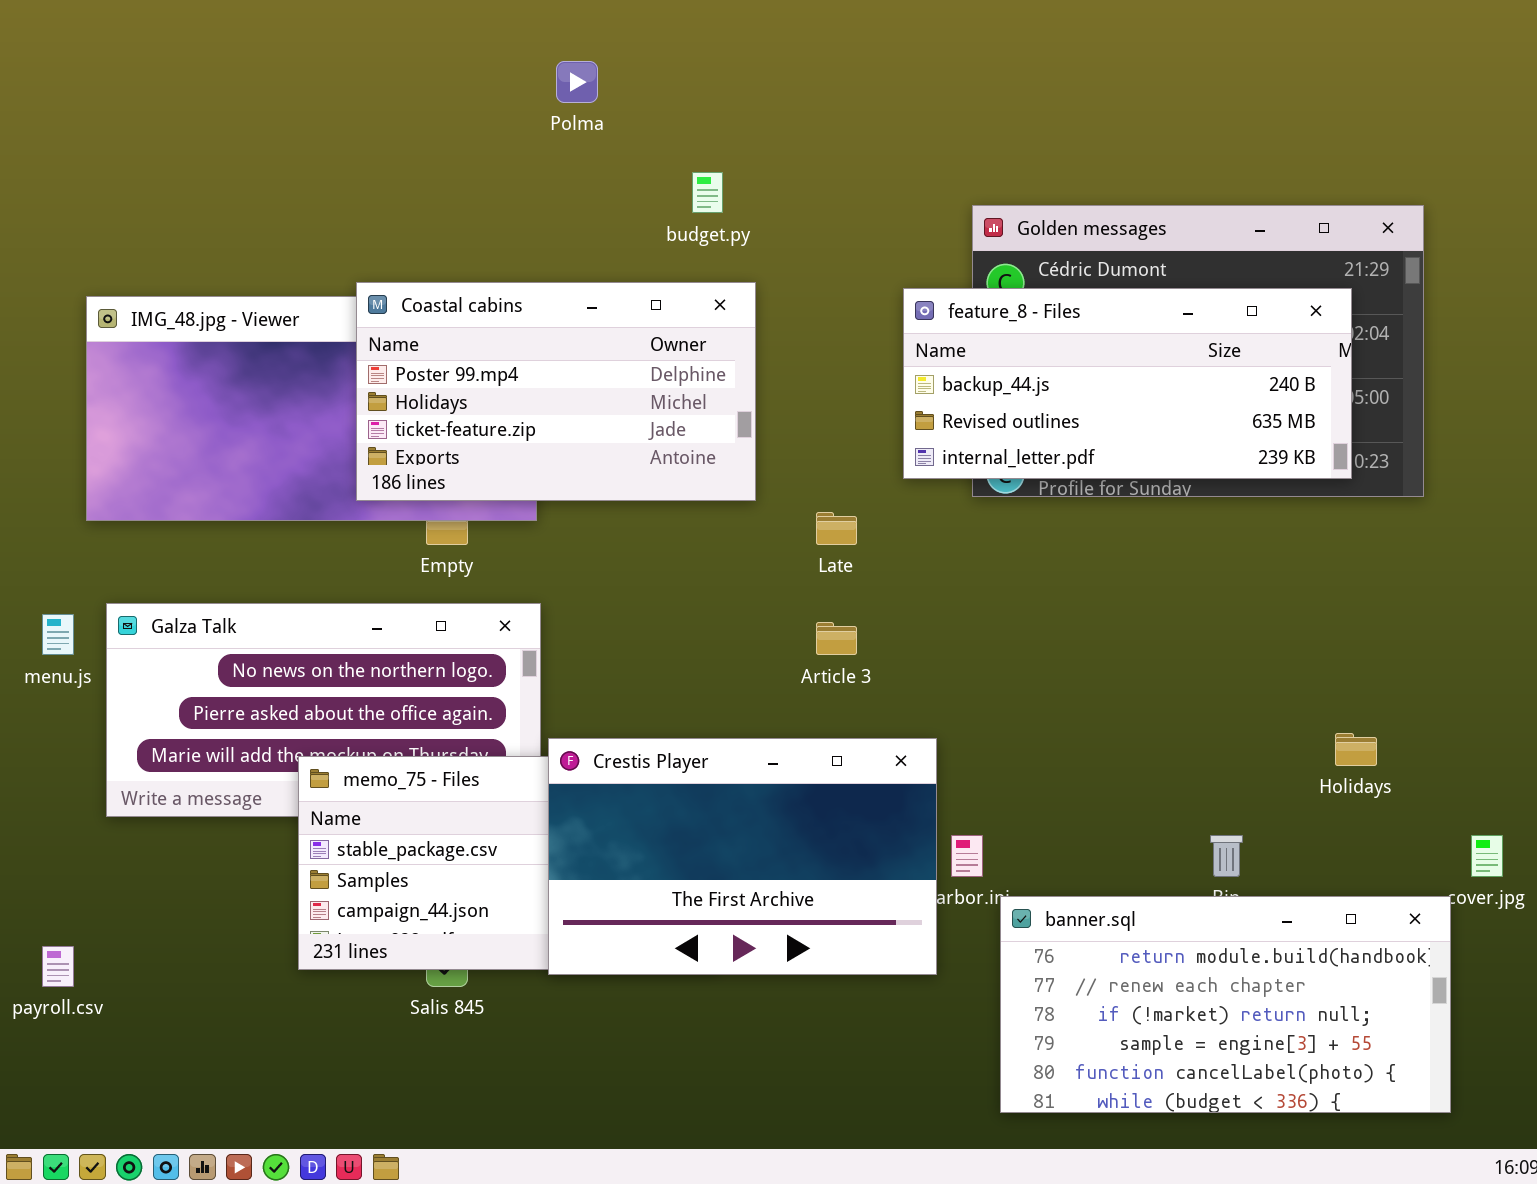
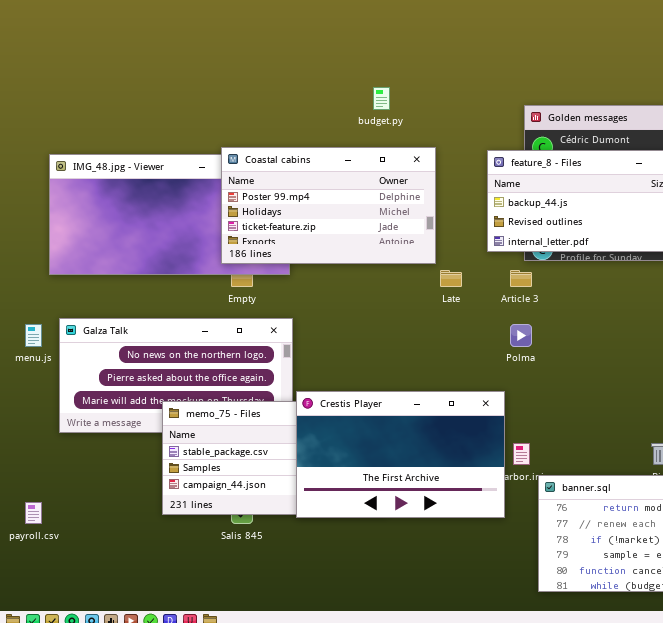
Polma: [556,61,598,103] -> [510,324,532,347], moved
Coastal cabins: [356,282,756,501] -> [221,147,436,264], moved
Article 3: [816,622,857,655] -> [510,270,532,287], moved

